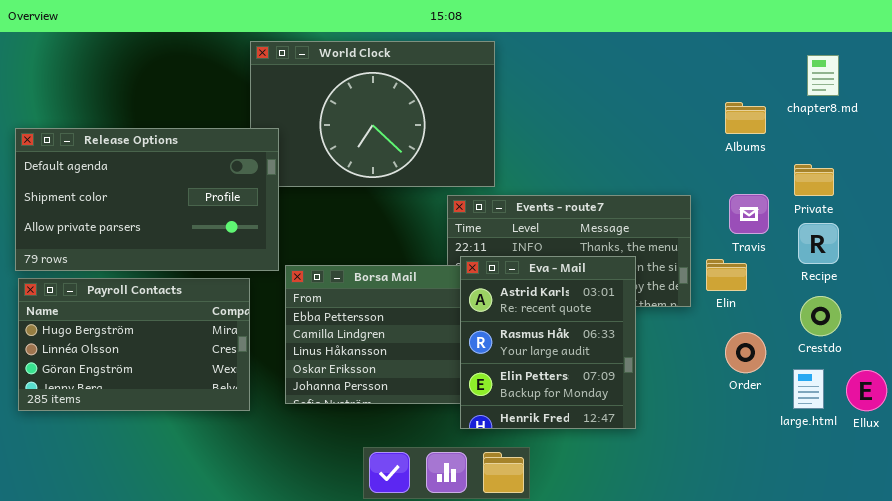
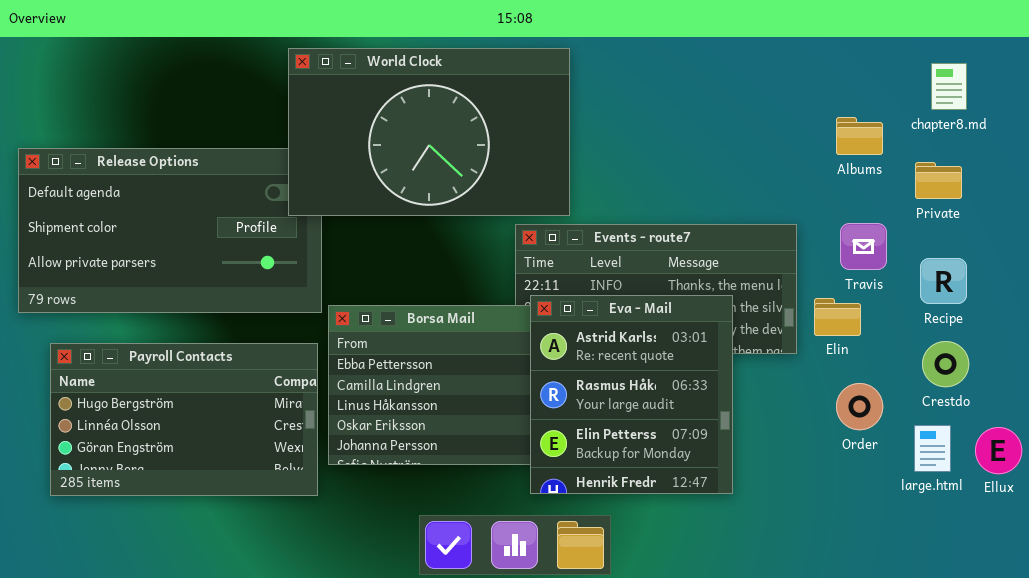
World Clock: [250,41,495,187] -> [288,48,570,216], raised
Private: [794,164,834,196] -> [915,162,962,199], moved
Payroll Contacts: [18,278,250,411] -> [50,343,318,496], moved

